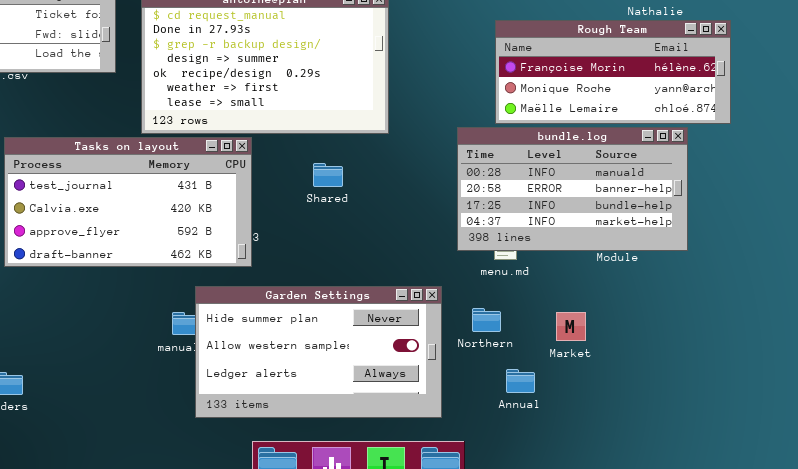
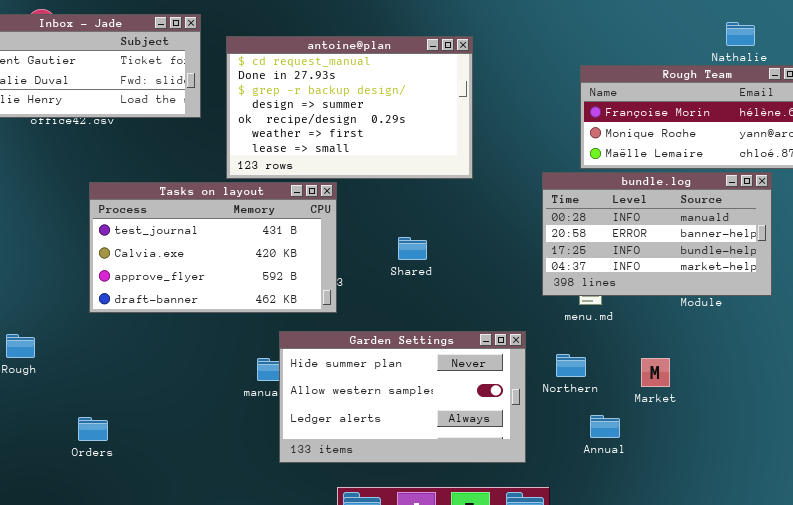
Shared: [313,163,343,187] -> [398,237,427,260], moved

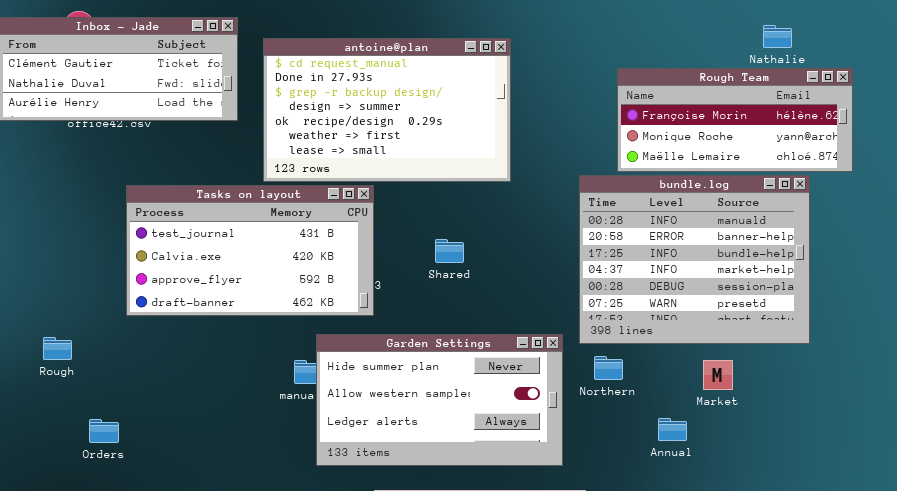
bundle.log: [542,172,772,296] -> [579,175,810,344], resized
Market: [641,358,670,387] -> [703,360,733,390], moved
Annual: [590,415,620,438] -> [658,418,687,441], moved
Orders: [78,417,108,441] -> [89,419,119,443], moved

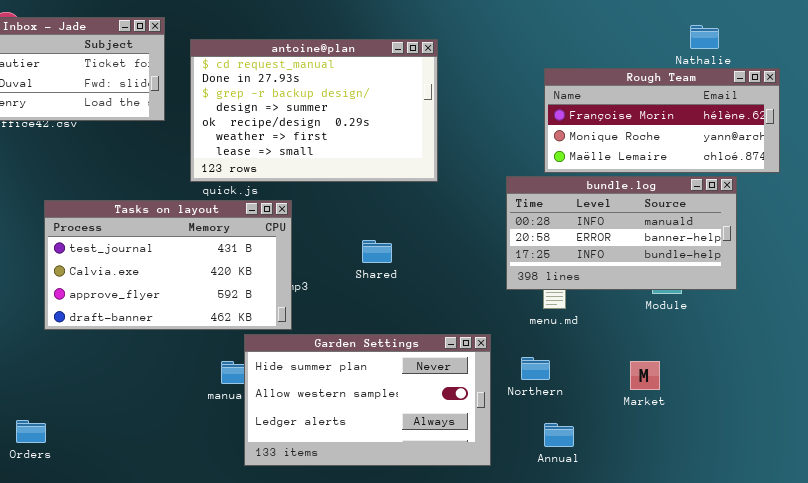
bundle.log: [579,175,810,344] -> [506,176,737,290], resized
Tasks on layout: [126,185,374,316] -> [44,200,292,330], moved
Annual: [658,418,687,441] -> [544,423,574,447], moved

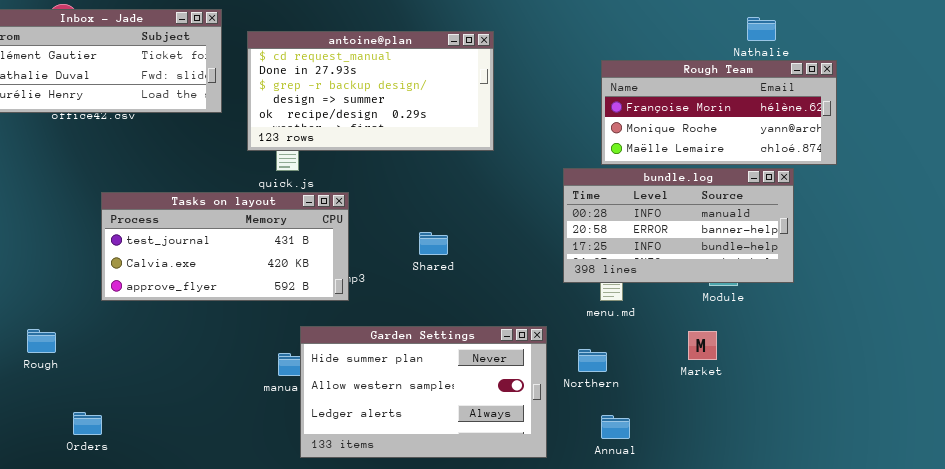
antoine@plan: [190,39,438,182] -> [247,31,494,151], resized
Tasks on layout: [44,200,292,330] -> [101,192,349,301], resized
Market: [630,361,660,390] -> [688,331,717,360], moved

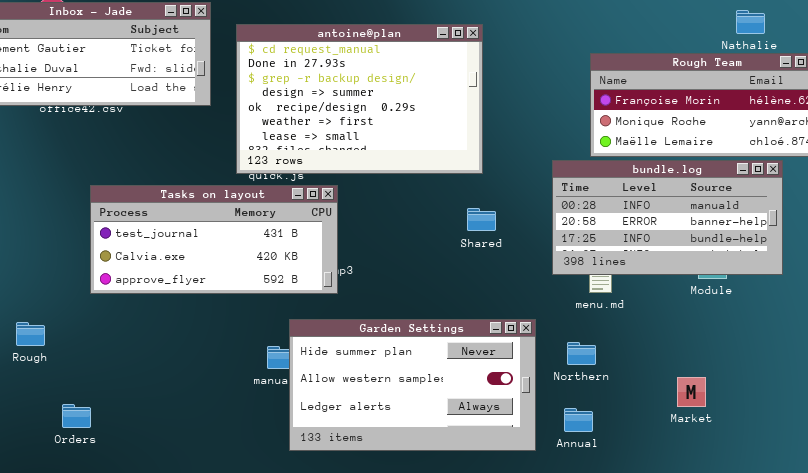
antoine@plan: [247,31,494,151] -> [236,24,483,174], resized
Shared: [419,232,448,255] -> [467,208,496,231], moved
Market: [688,331,717,360] -> [677,377,706,407], moved
Annual: [601,415,630,439] -> [564,408,593,432], moved

